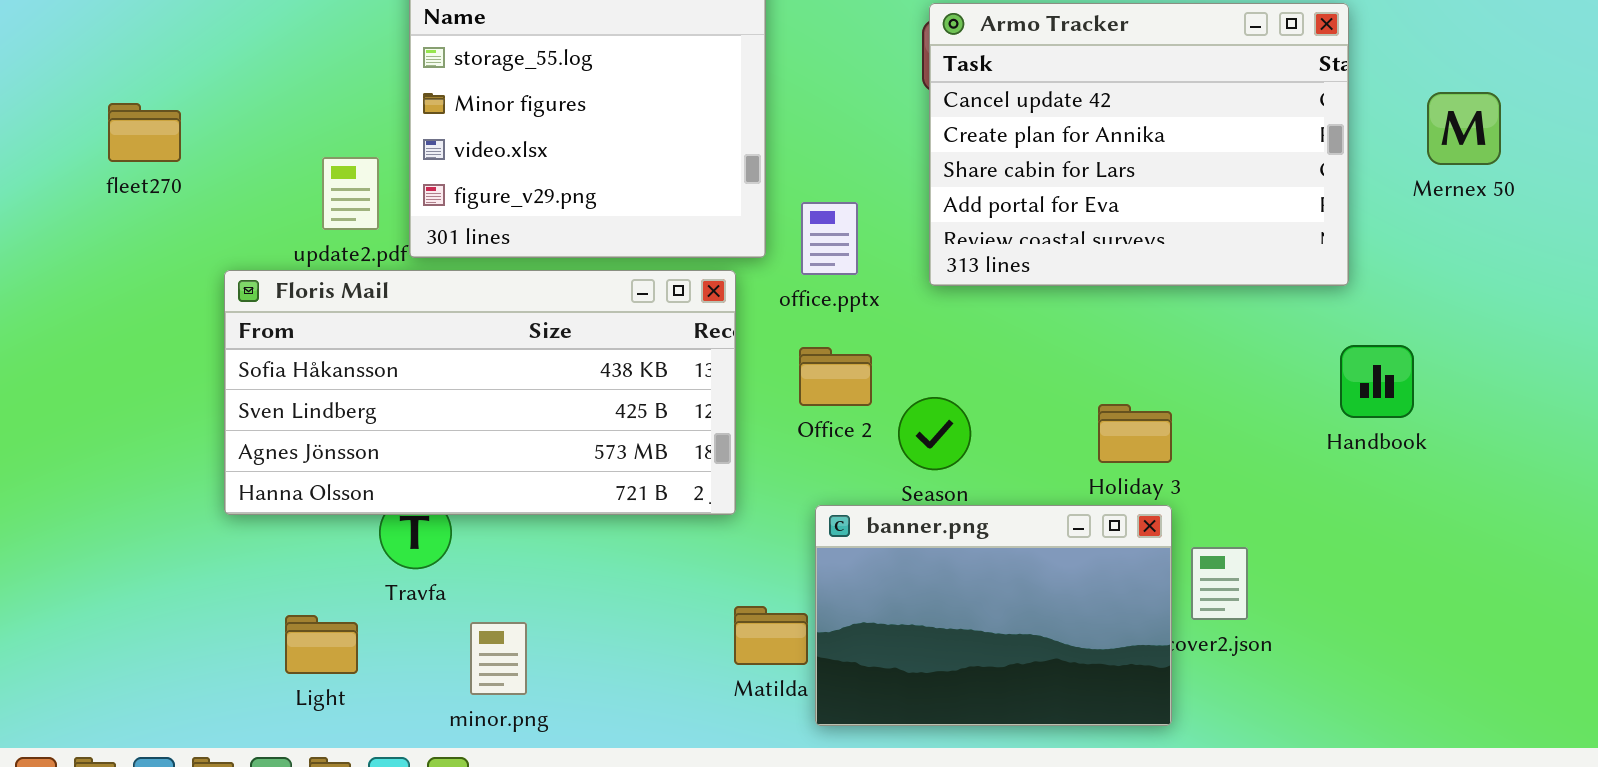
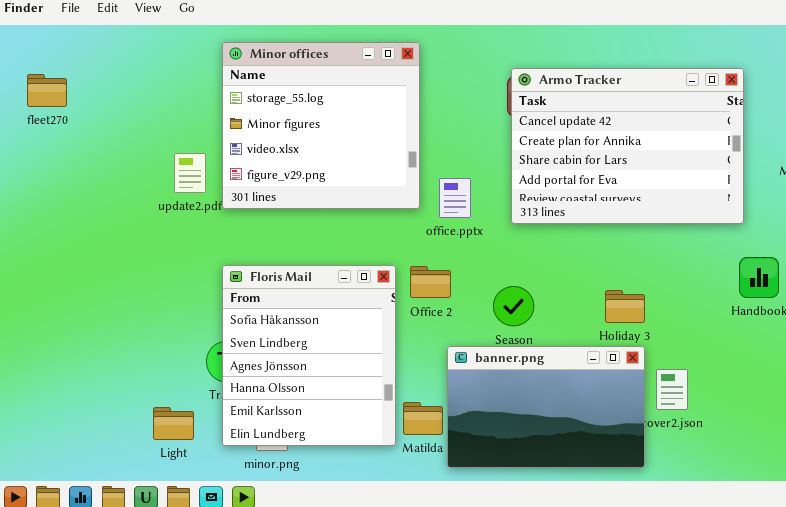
fleet270: [108,103,181,162] -> [27,74,67,107], moved
Floris Mail: [224,270,736,515] -> [222,265,396,446], moved, resized
Office 2: [799,347,872,406] -> [410,266,451,298], moved

